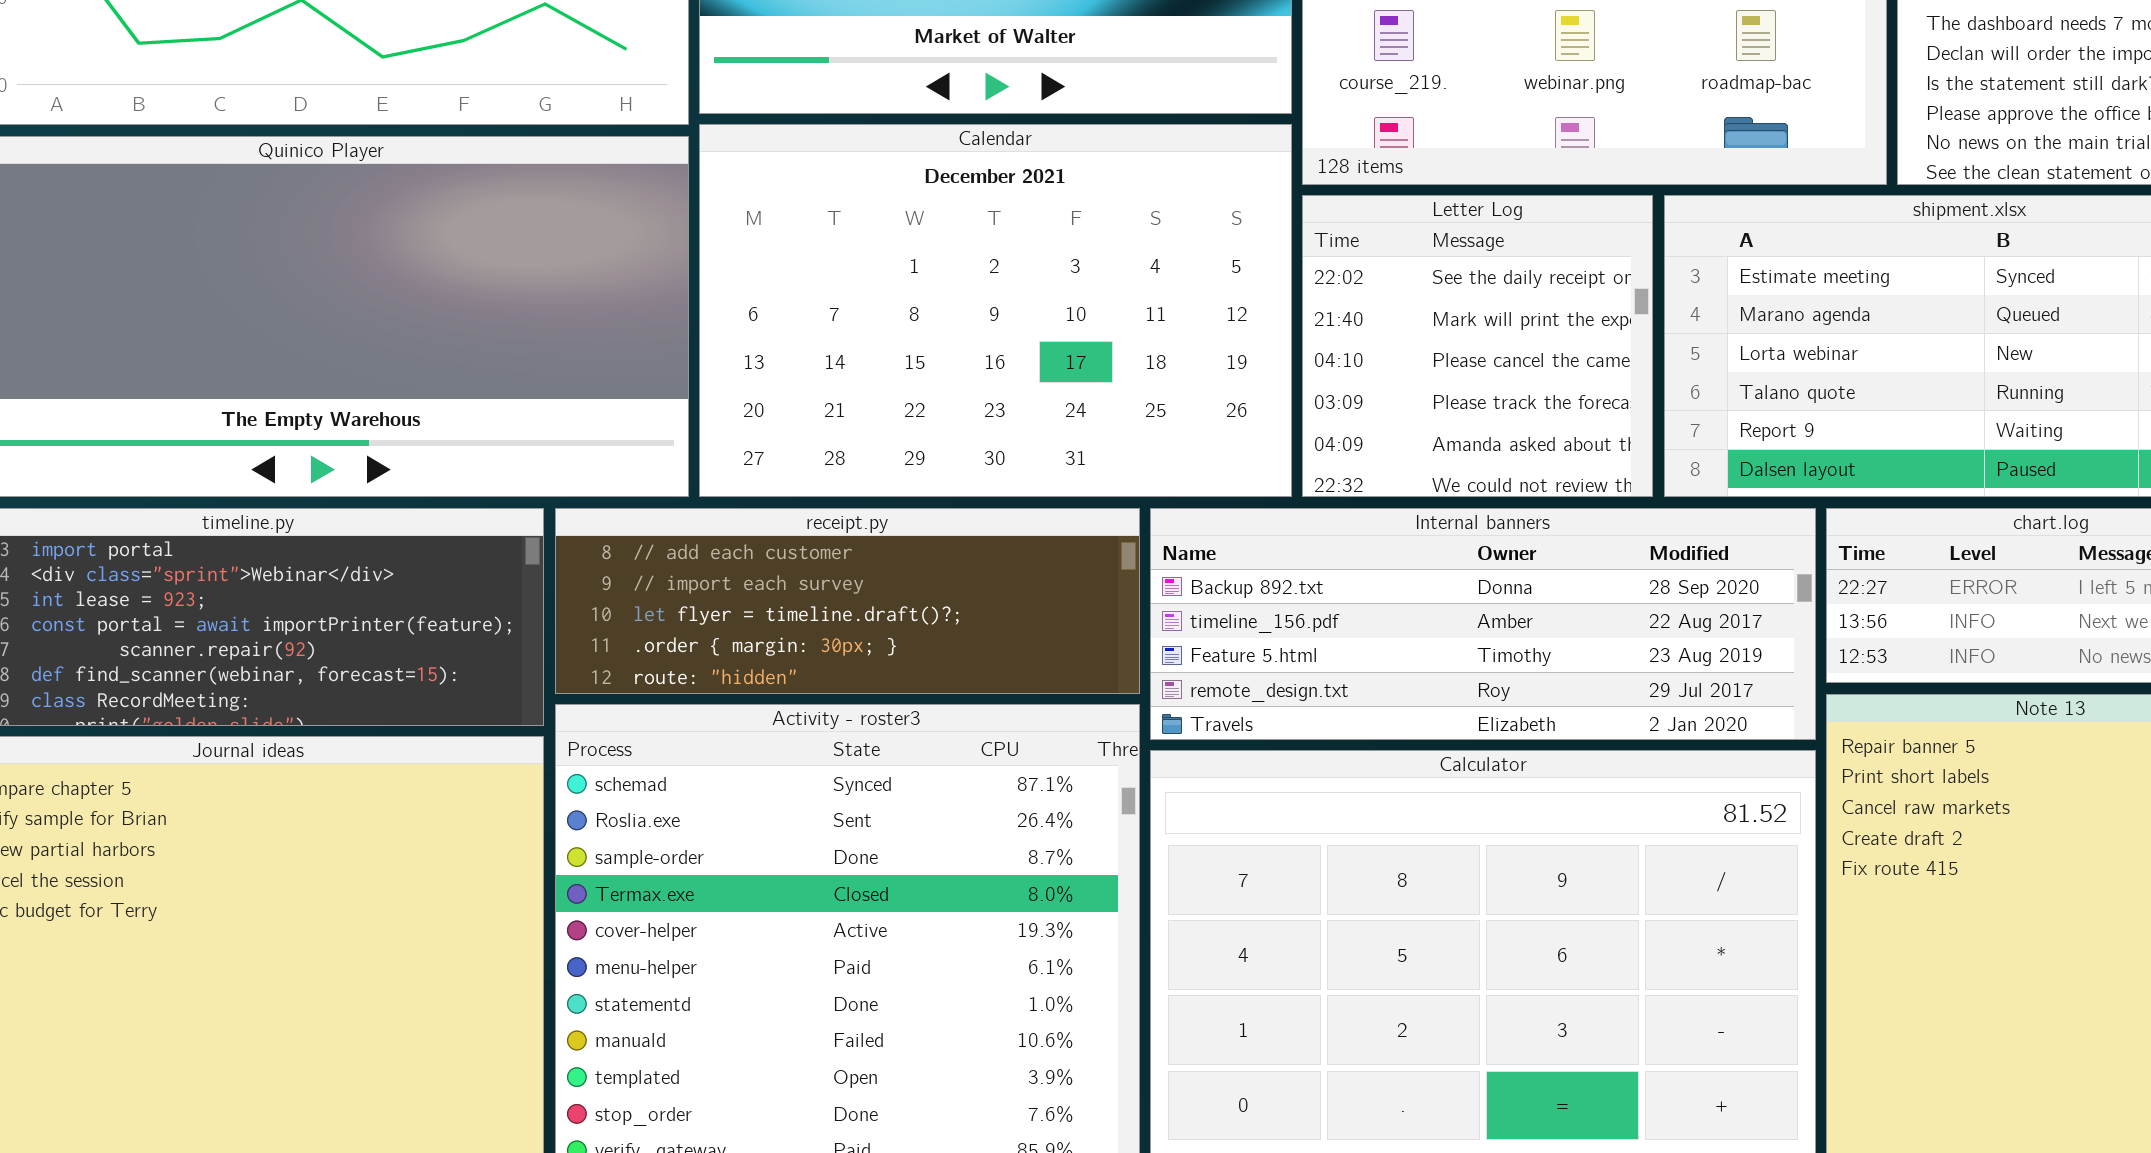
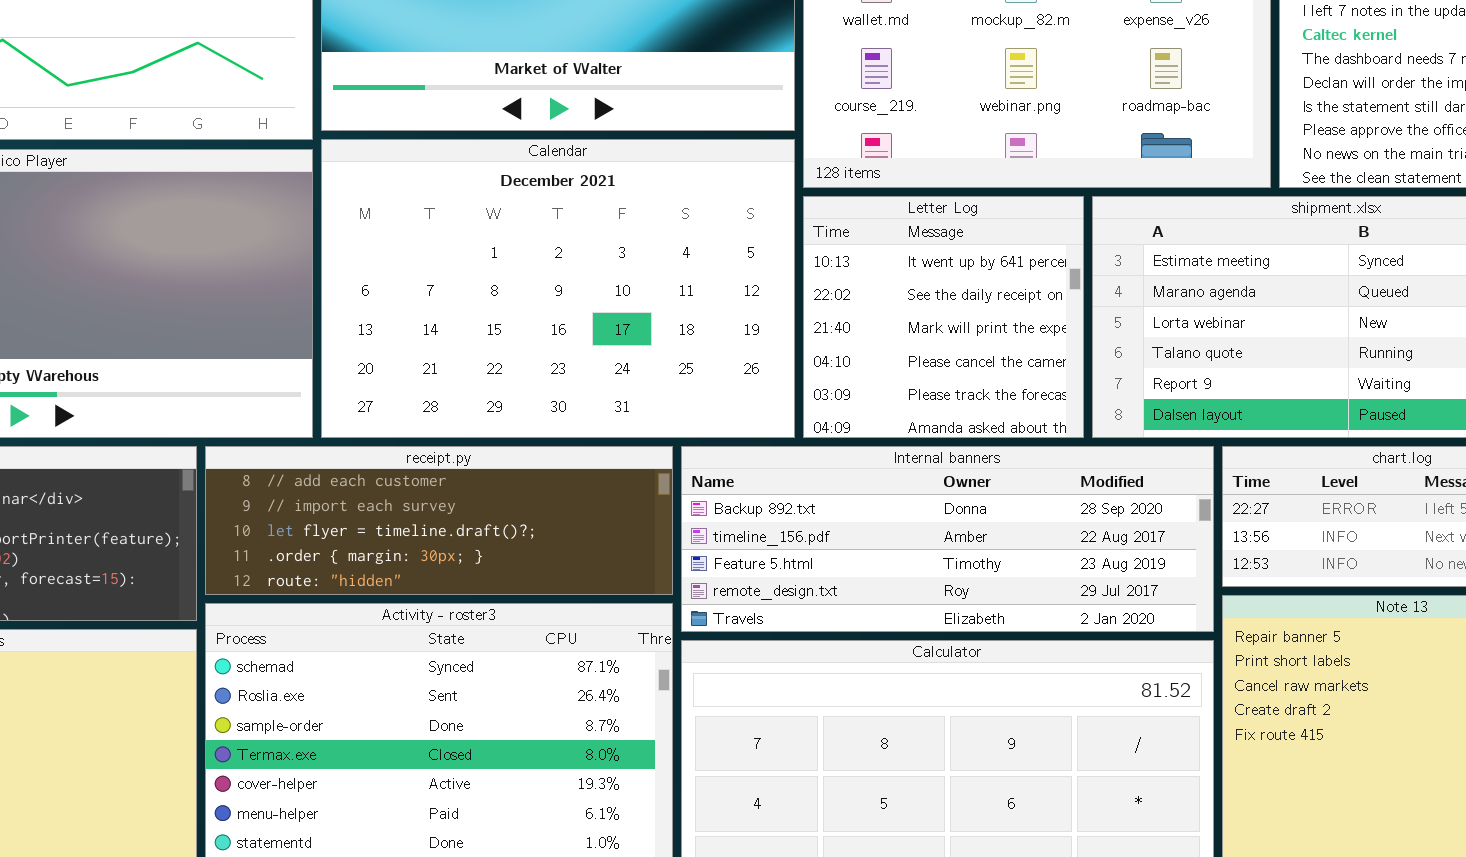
Letter Log: [1302,195,1653,497] -> [803,196,1084,438], scrolled up 1 row

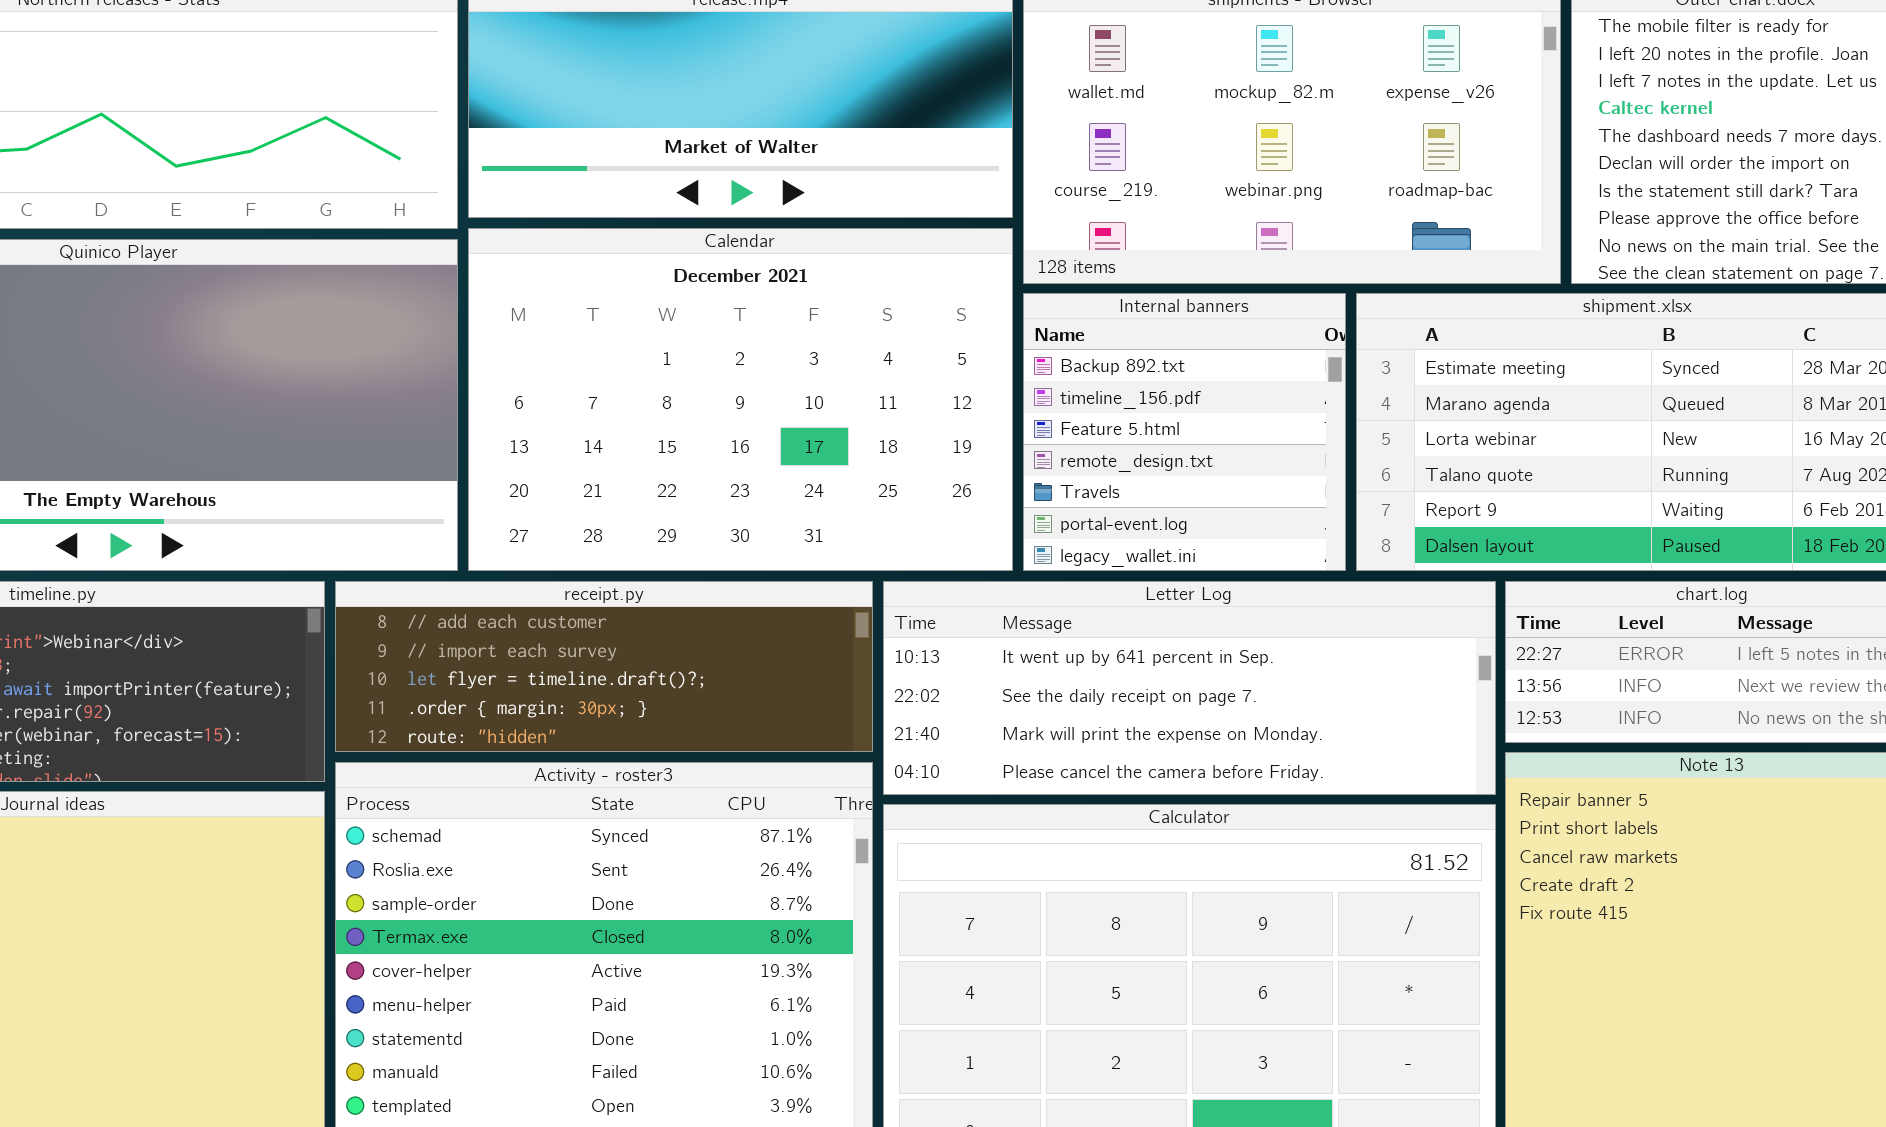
Letter Log: [803,196,1084,438] -> [883,581,1496,795], moved, resized
Internal banners: [681,446,1214,632] -> [1023,293,1346,571], moved, resized

